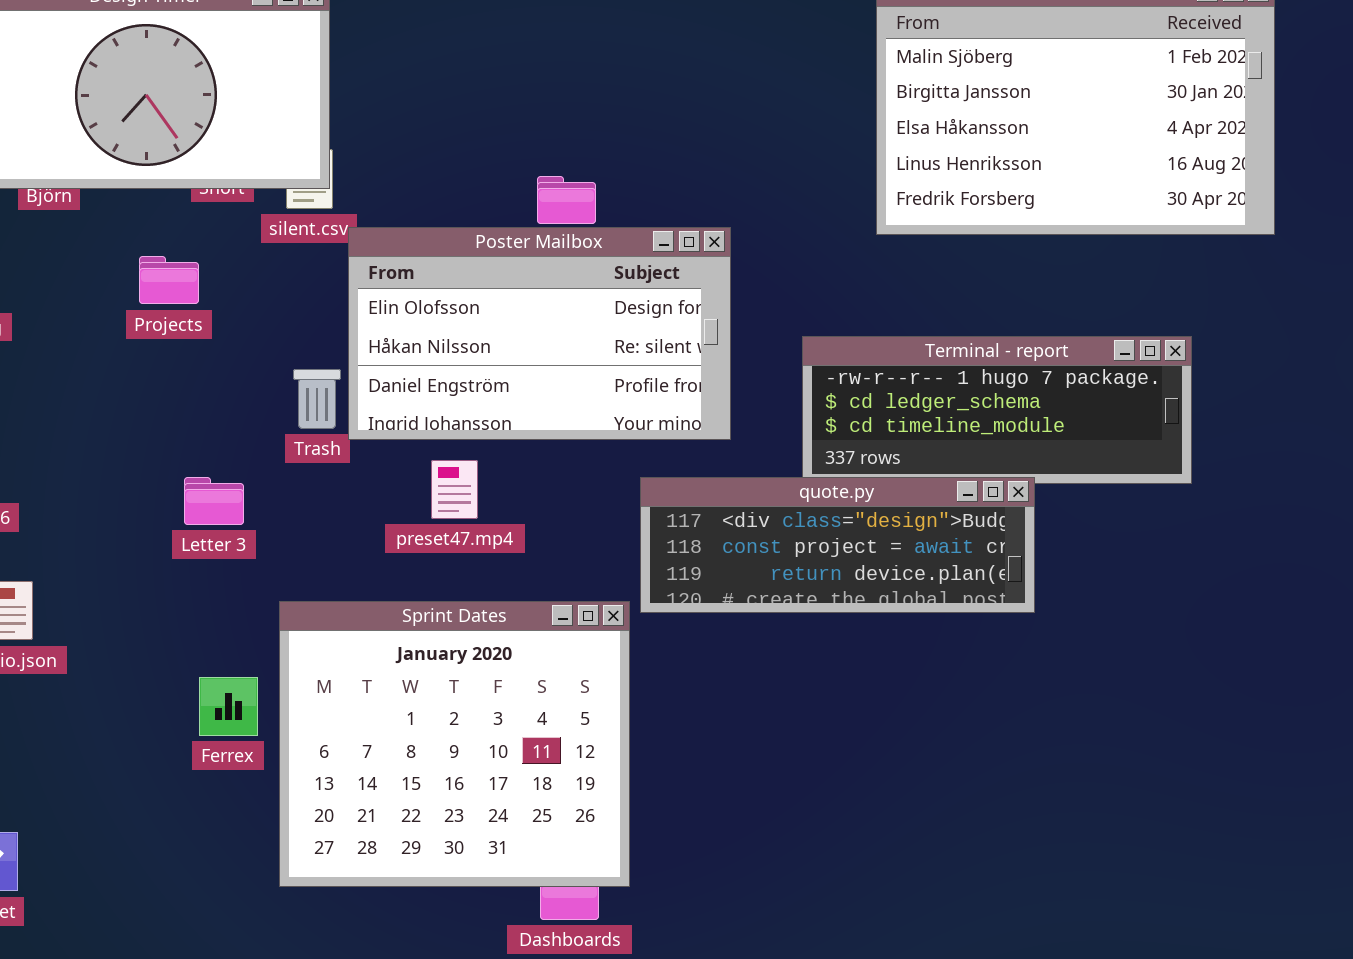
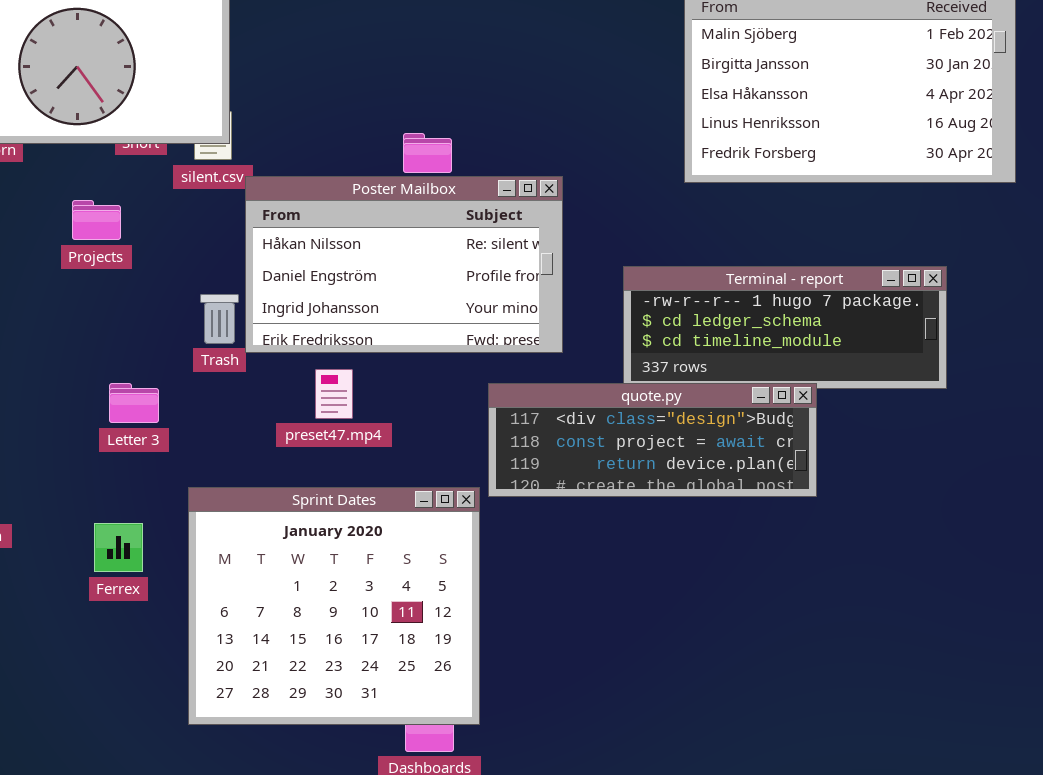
Poster Mailbox: [348,227,731,440] -> [245,176,563,353], scrolled down 1 row
Ferrex: [199,677,258,736] -> [94,523,143,572], moved

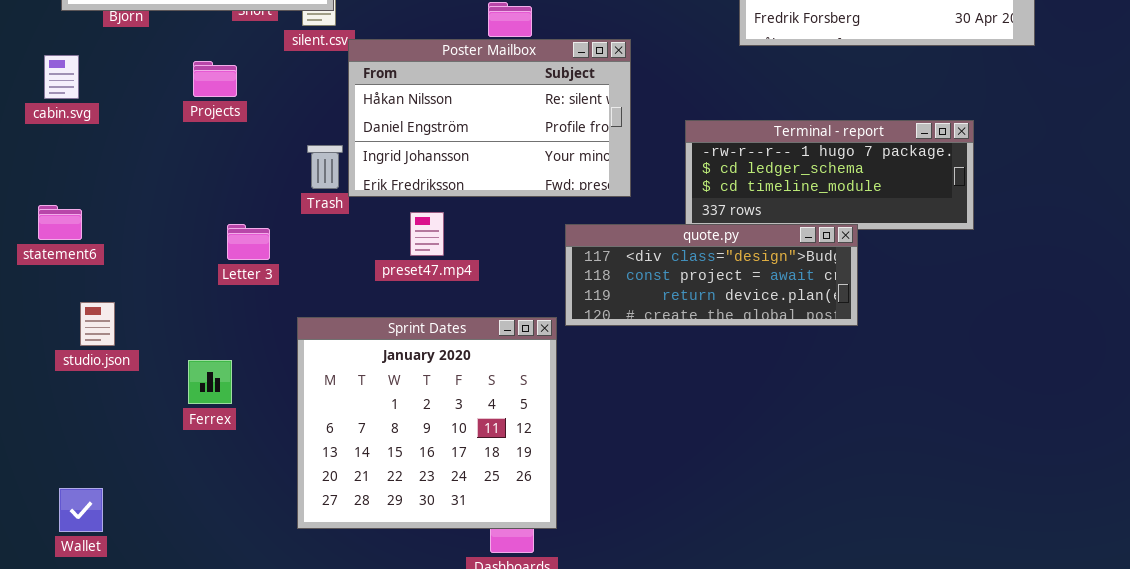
Ferrex: [94,523,143,572] -> [188,360,232,404], moved

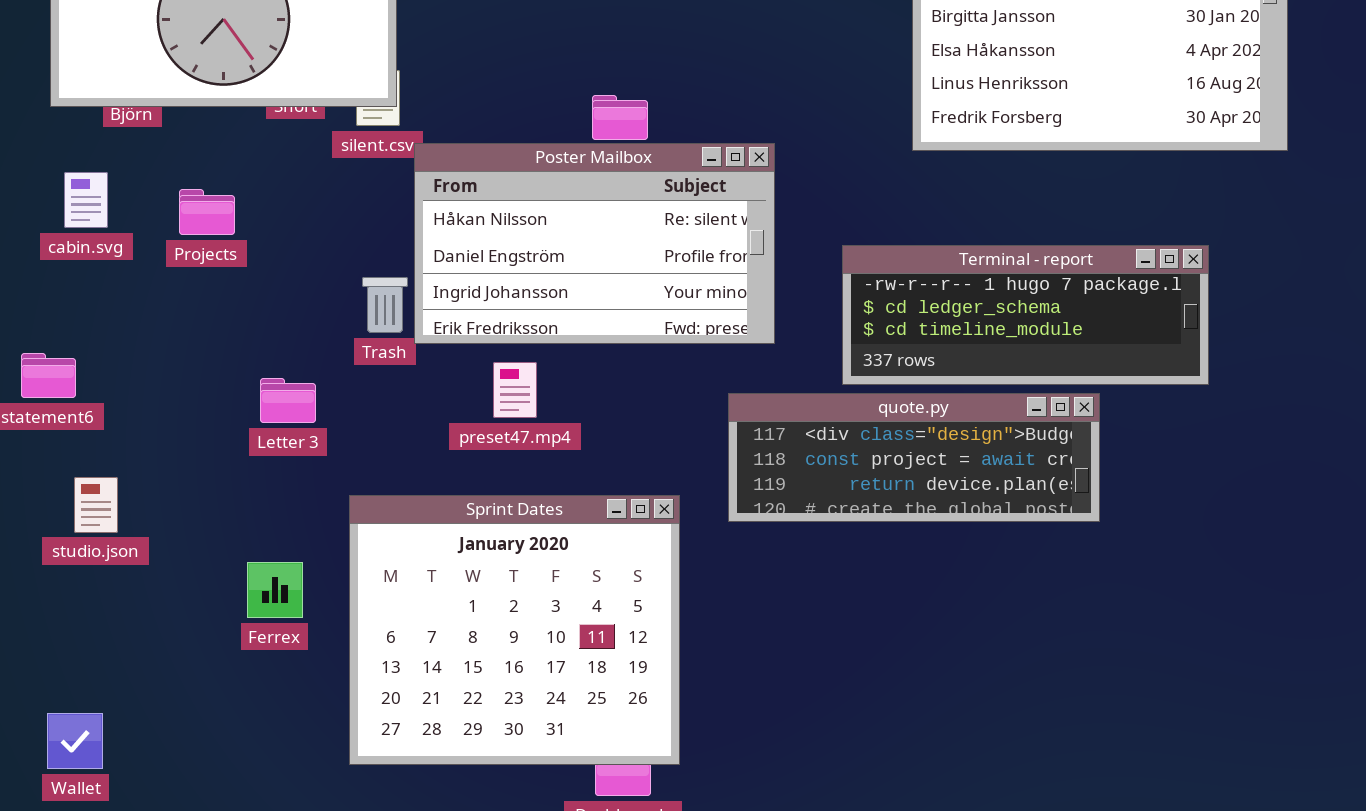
cabin.svg: [44,55,79,99] -> [64,172,108,228], moved
Projects: [193,61,237,97] -> [179,189,235,235], moved
quote.py: [565,224,858,326] -> [728,393,1100,522], moved
Ferrex: [188,360,232,404] -> [247,562,303,618], moved

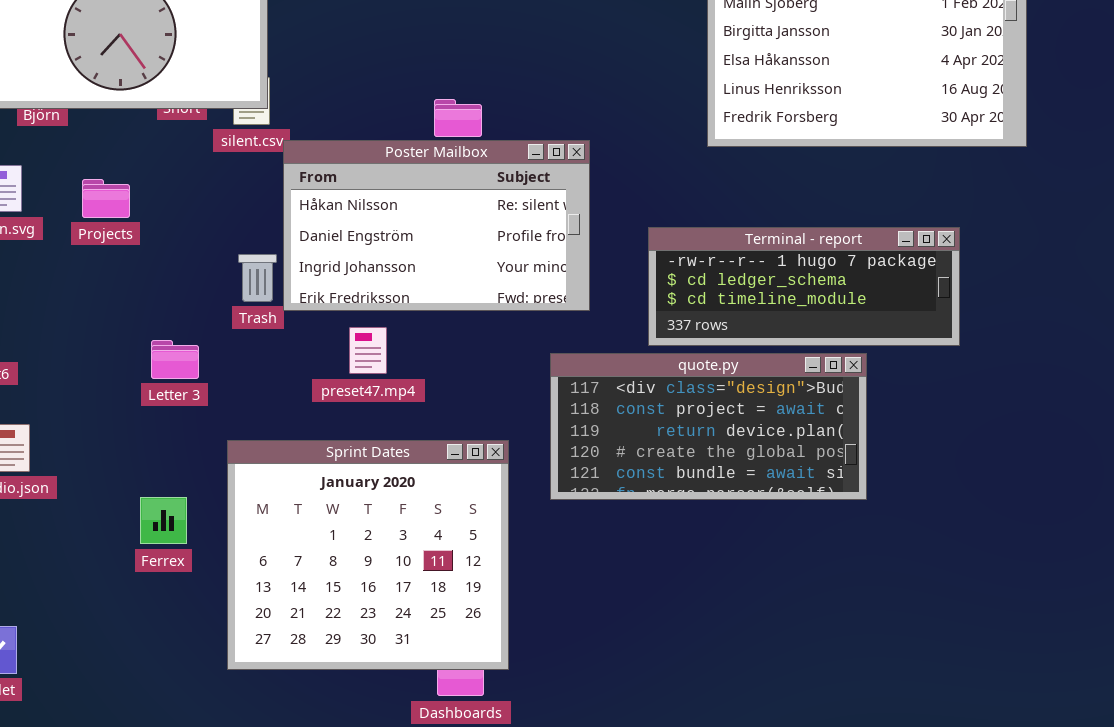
quote.py: [728,393,1100,522] -> [550,353,867,500], resized

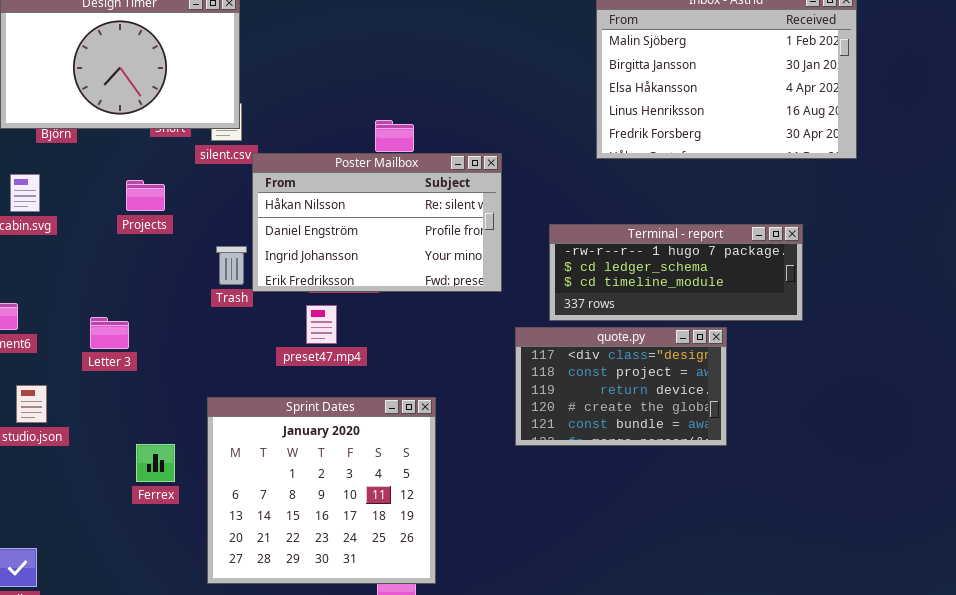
Projects: [82,179,130,218] -> [126,180,165,211], moved
Letter 3: [151,340,199,379] -> [90,317,129,349], moved
quote.py: [550,353,867,500] -> [515,327,727,446], resized

